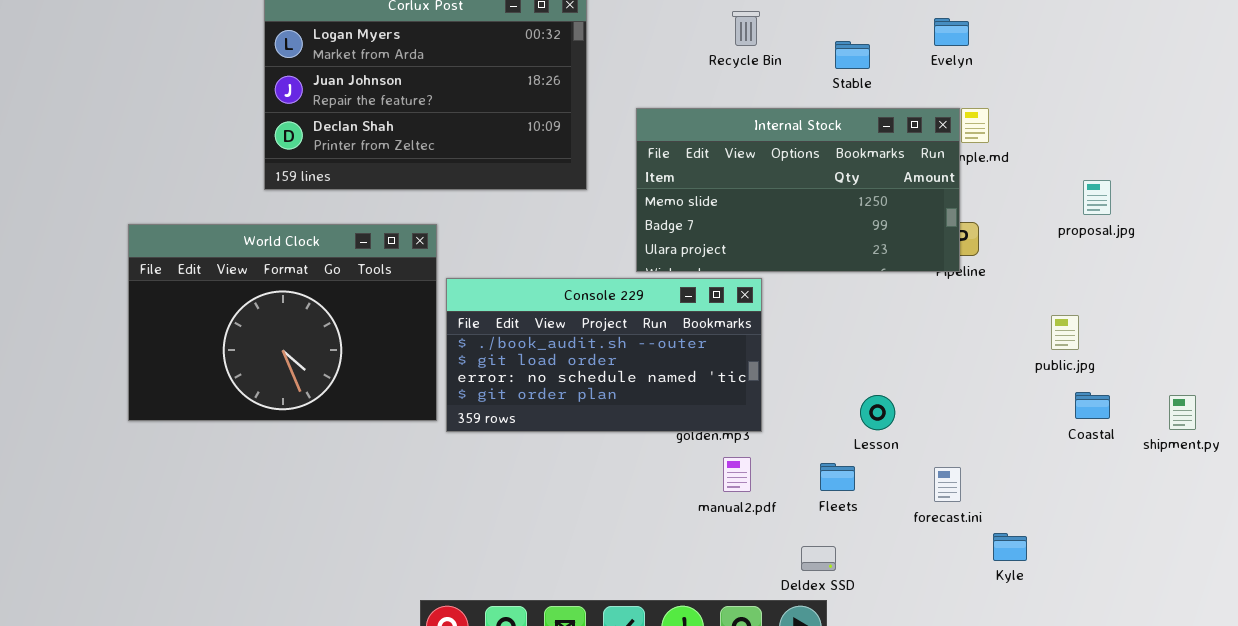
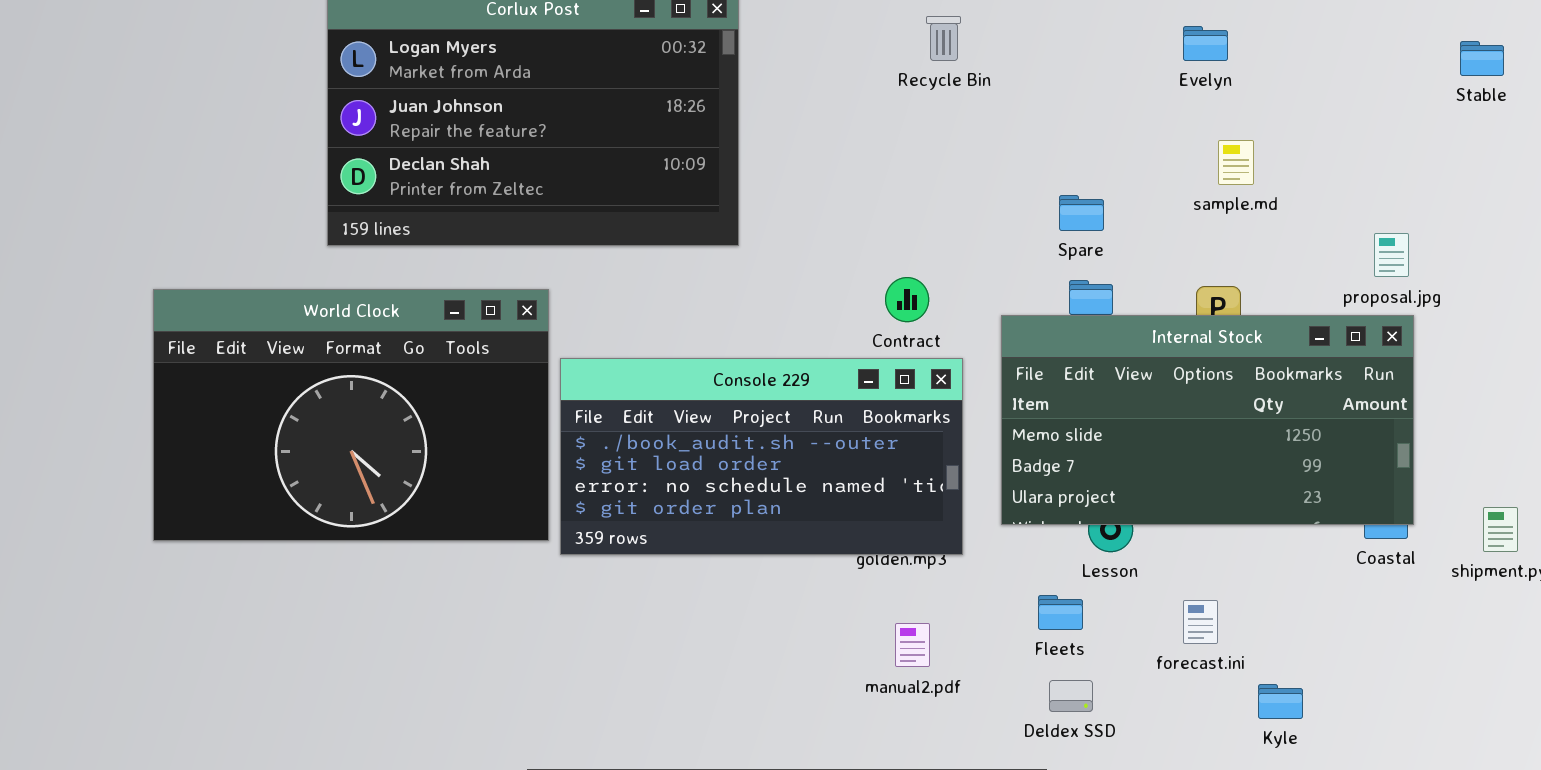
Stable: [835,41,870,69] -> [1460,41,1504,76], moved
Internal Stock: [636,108,960,272] -> [1001,315,1414,525], moved
manual2.pdf: [723,457,751,492] -> [895,623,930,667], moved
Deldex SSD: [801,546,836,571] -> [1049,680,1093,712], moved

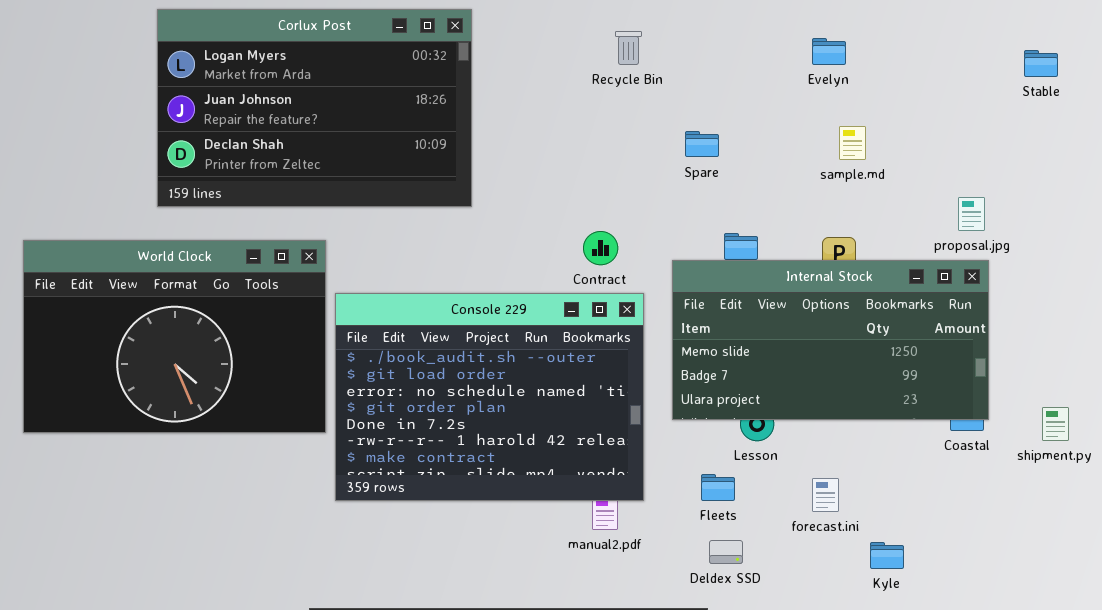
Spare: [1059,195,1104,231] -> [685,131,719,157], moved
Console 229: [560,358,963,555] -> [335,293,644,501], resized

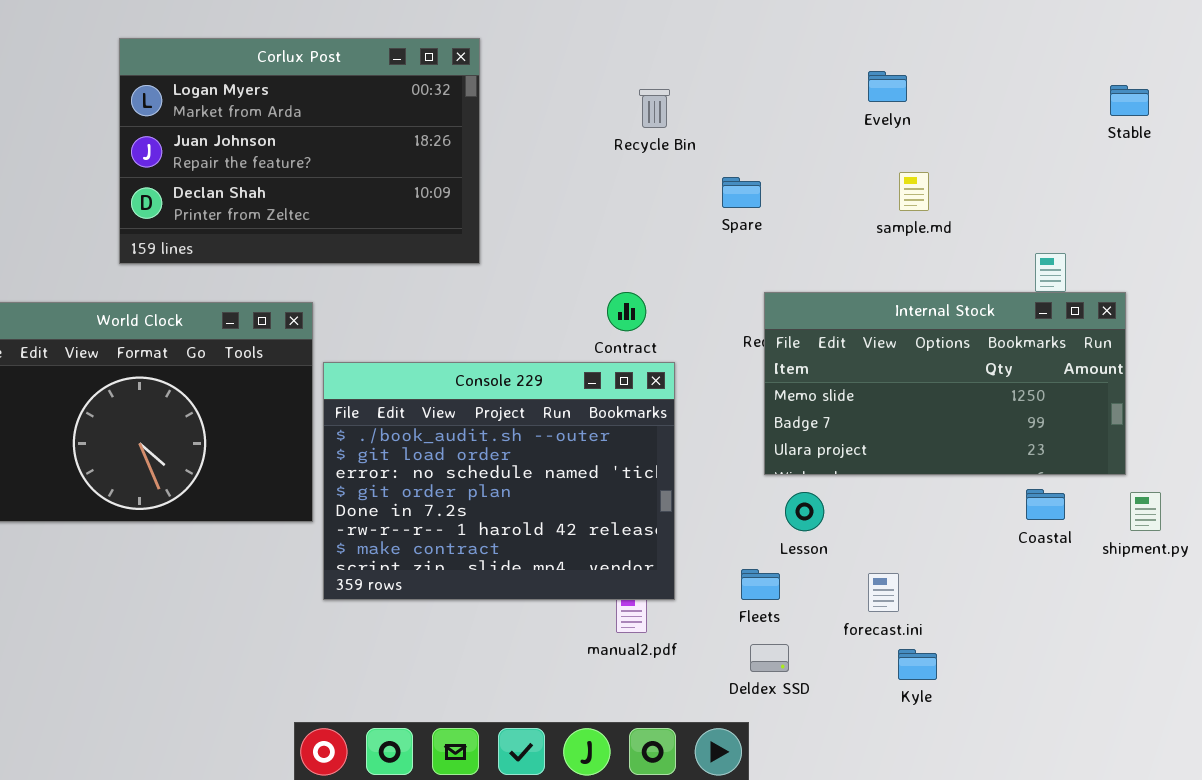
Recycle Bin: [615,31,642,65] -> [639,89,670,128], moved
Internal Stock: [672,260,989,420] -> [764,292,1126,475], moved
Kyle: [870,542,904,569] -> [898,649,937,680], moved

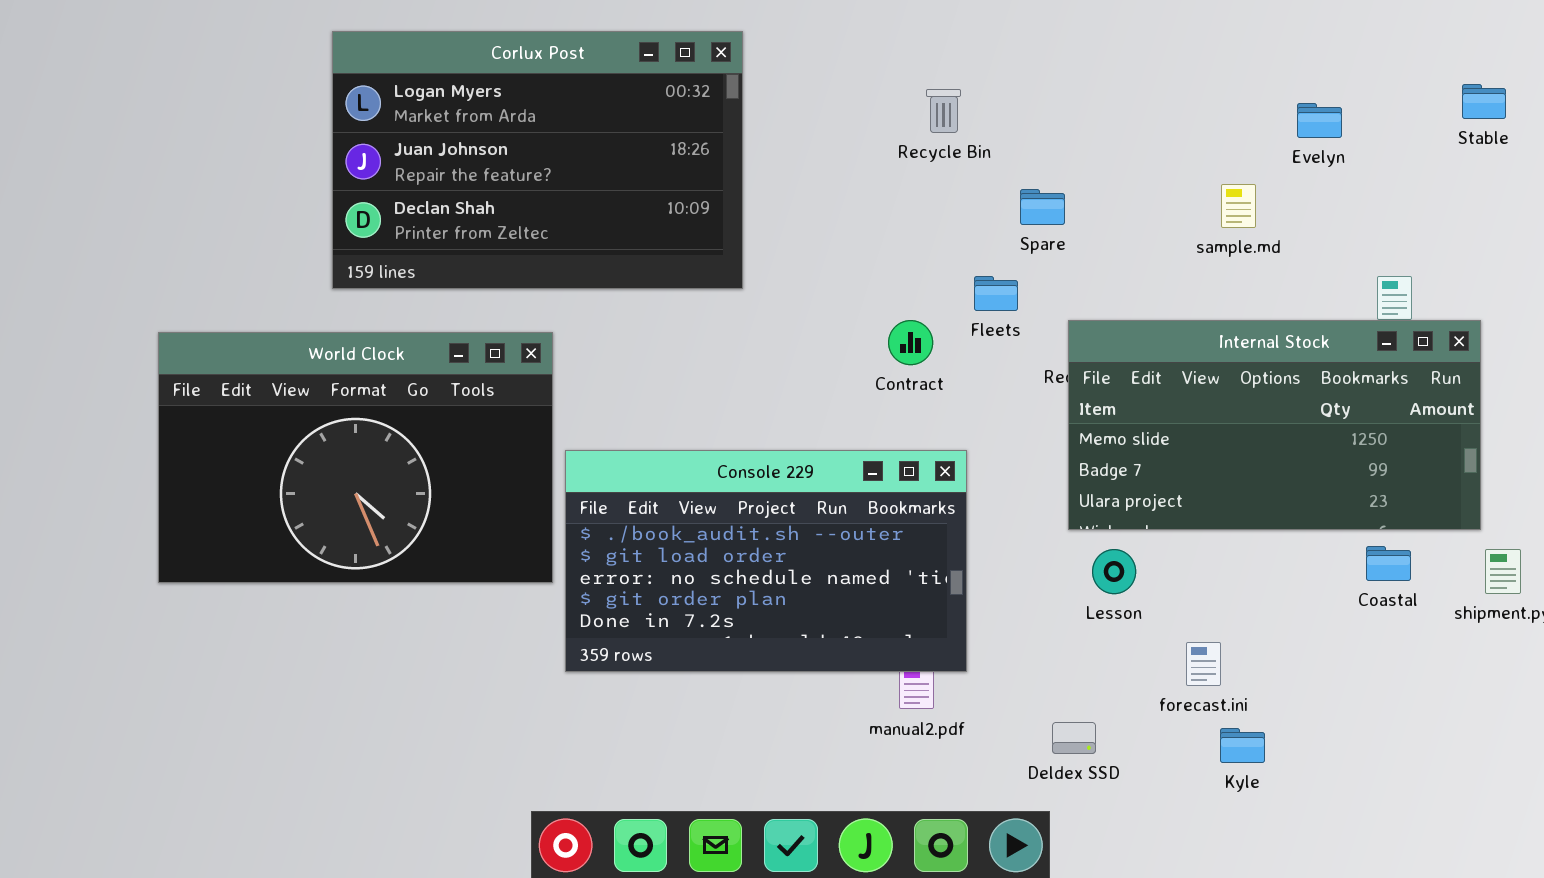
Evelyn: [868,71,907,102] -> [1297,103,1342,138], moved
Console 229: [323,362,675,600] -> [565,450,967,672], resized
Fleets: [741,569,780,600] -> [974,276,1018,311], moved

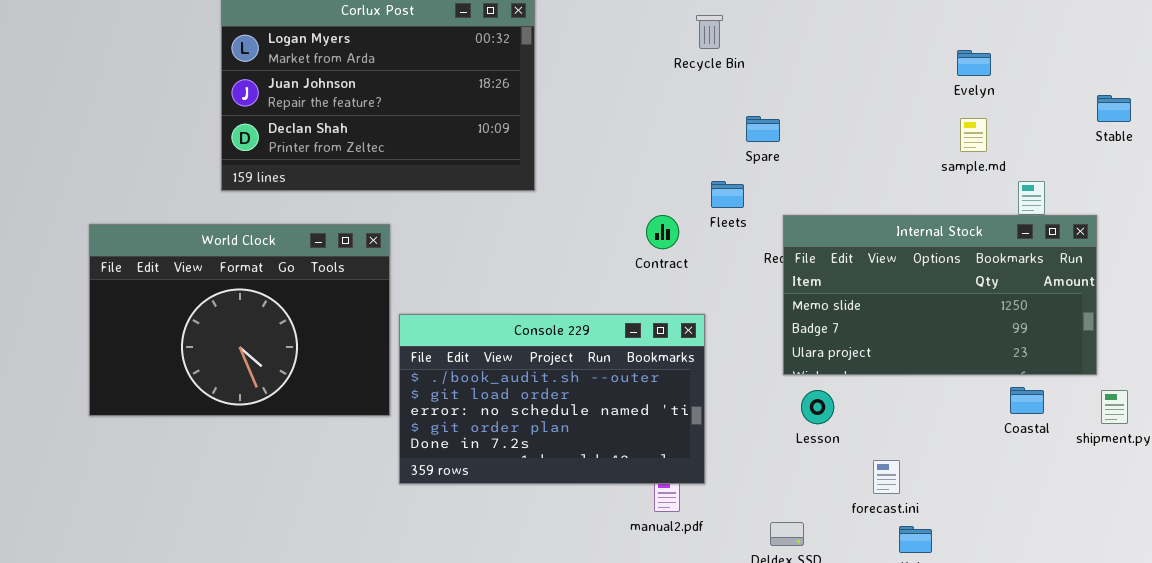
Stable: [1462,84,1506,119] -> [1097,95,1131,122], moved
Recycle Bin: [926,89,961,133] -> [696,15,723,49], moved
sample.md: [1221,184,1256,228] -> [960,118,987,152], moved

